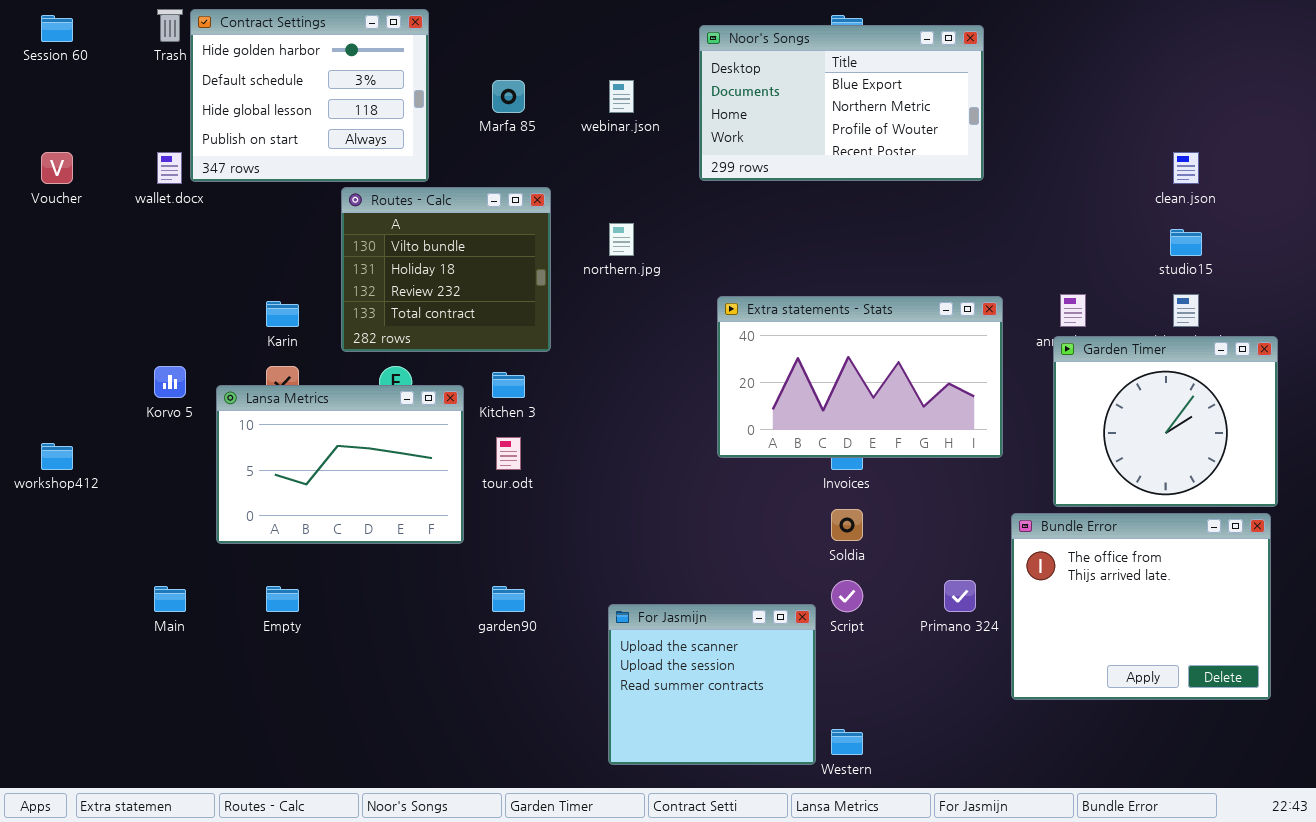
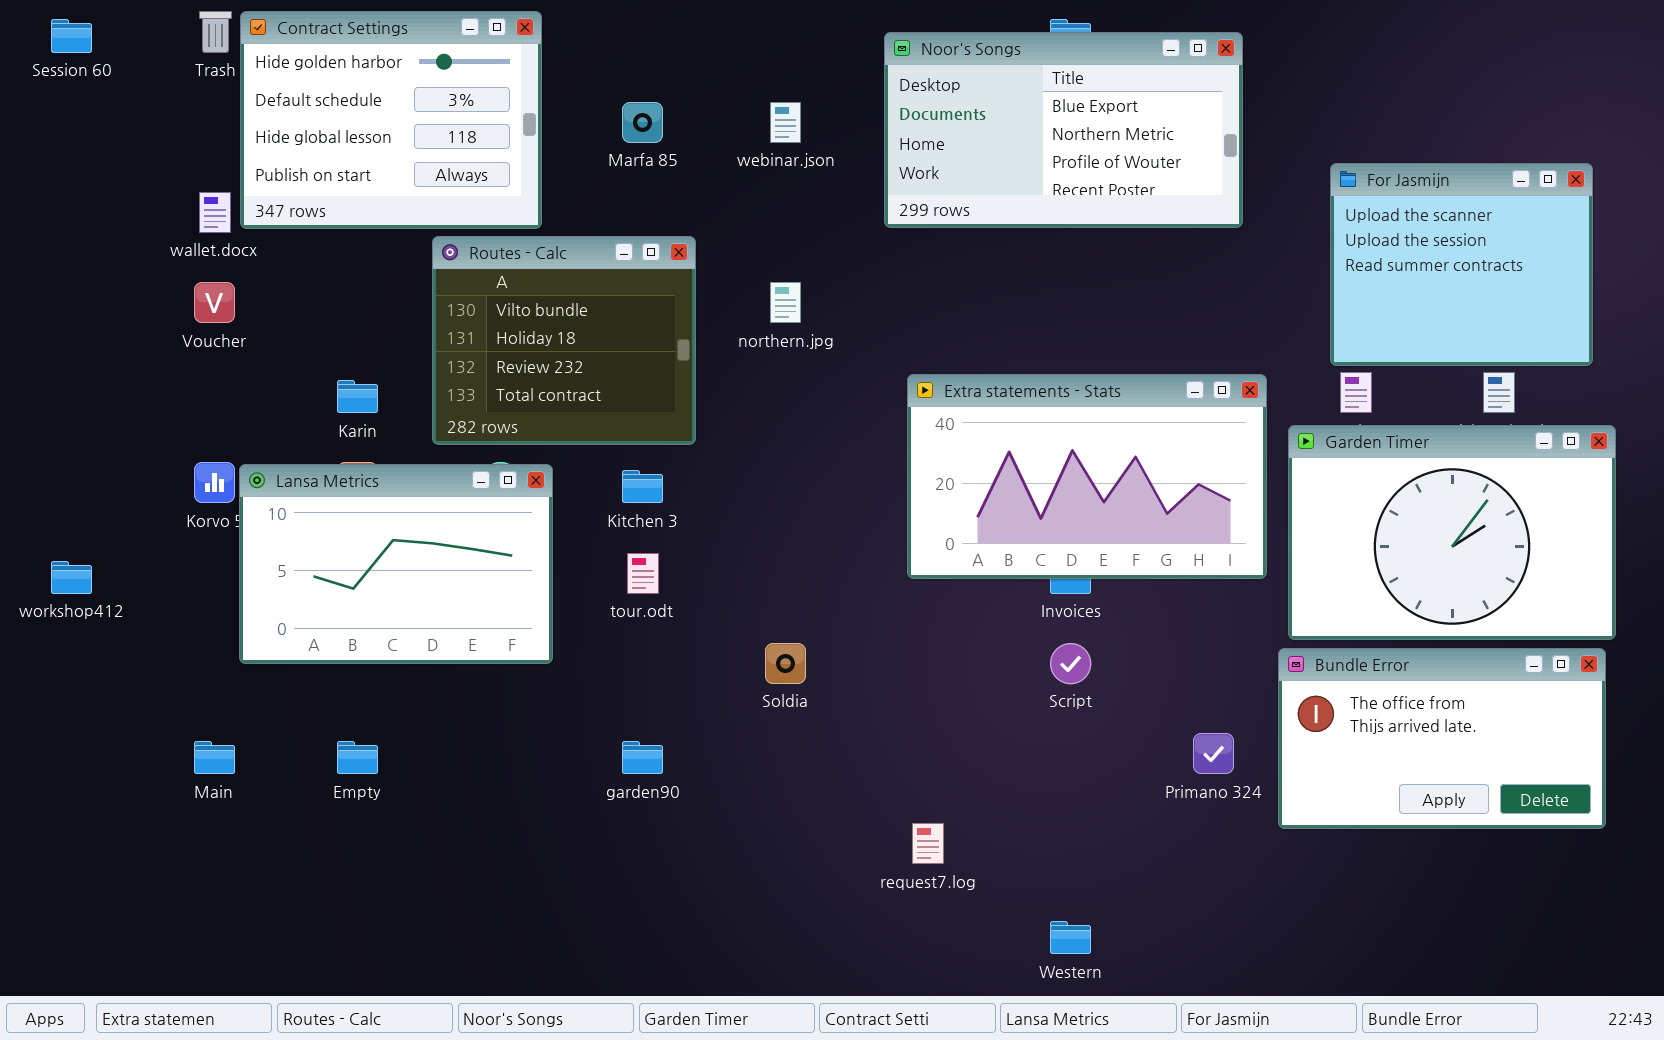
Voucher: [41,152,73,184] -> [194,282,235,323], moved
Garden Timer: [1053,336,1278,507] -> [1288,425,1616,640], resized
Lansa Metrics: [216,385,464,544] -> [239,464,553,664], moved
Soldia: [831,509,863,541] -> [765,643,806,684], moved
Bundle Error: [1011,513,1271,700] -> [1278,648,1606,829], resized
Script: [831,580,863,612] -> [1050,643,1091,684], moved
For Jasmijn: [608,604,816,765] -> [1330,163,1593,366], moved

